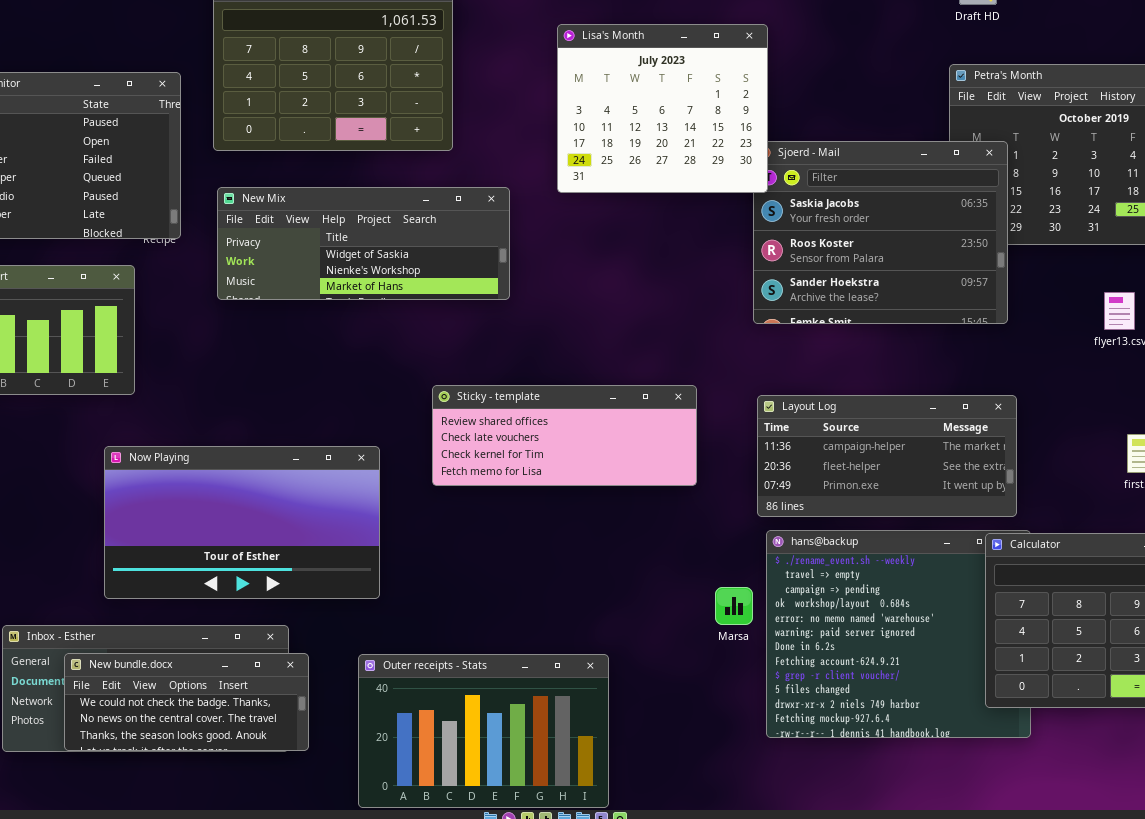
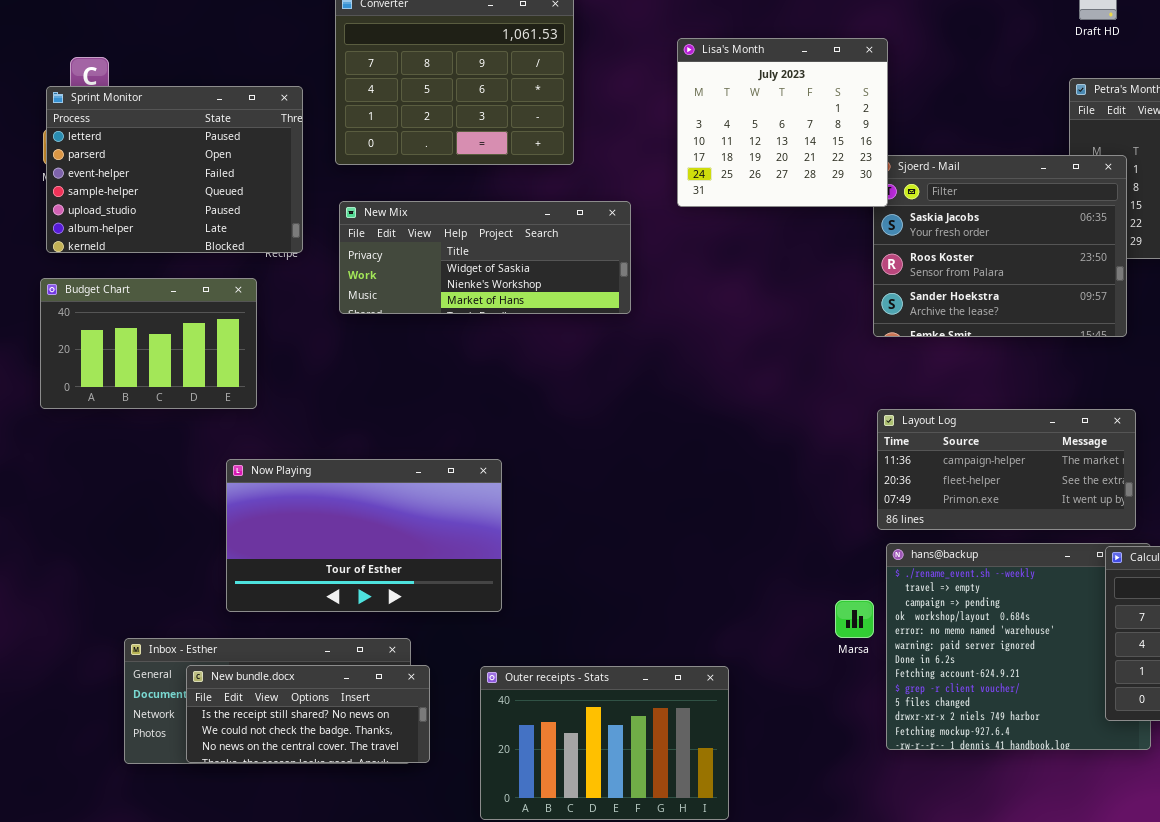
Sticky - template: [432,385,697,486] -> none, closed
New bundle.docx: [64,653,309,751] -> [186,665,430,763], scrolled up 1 row

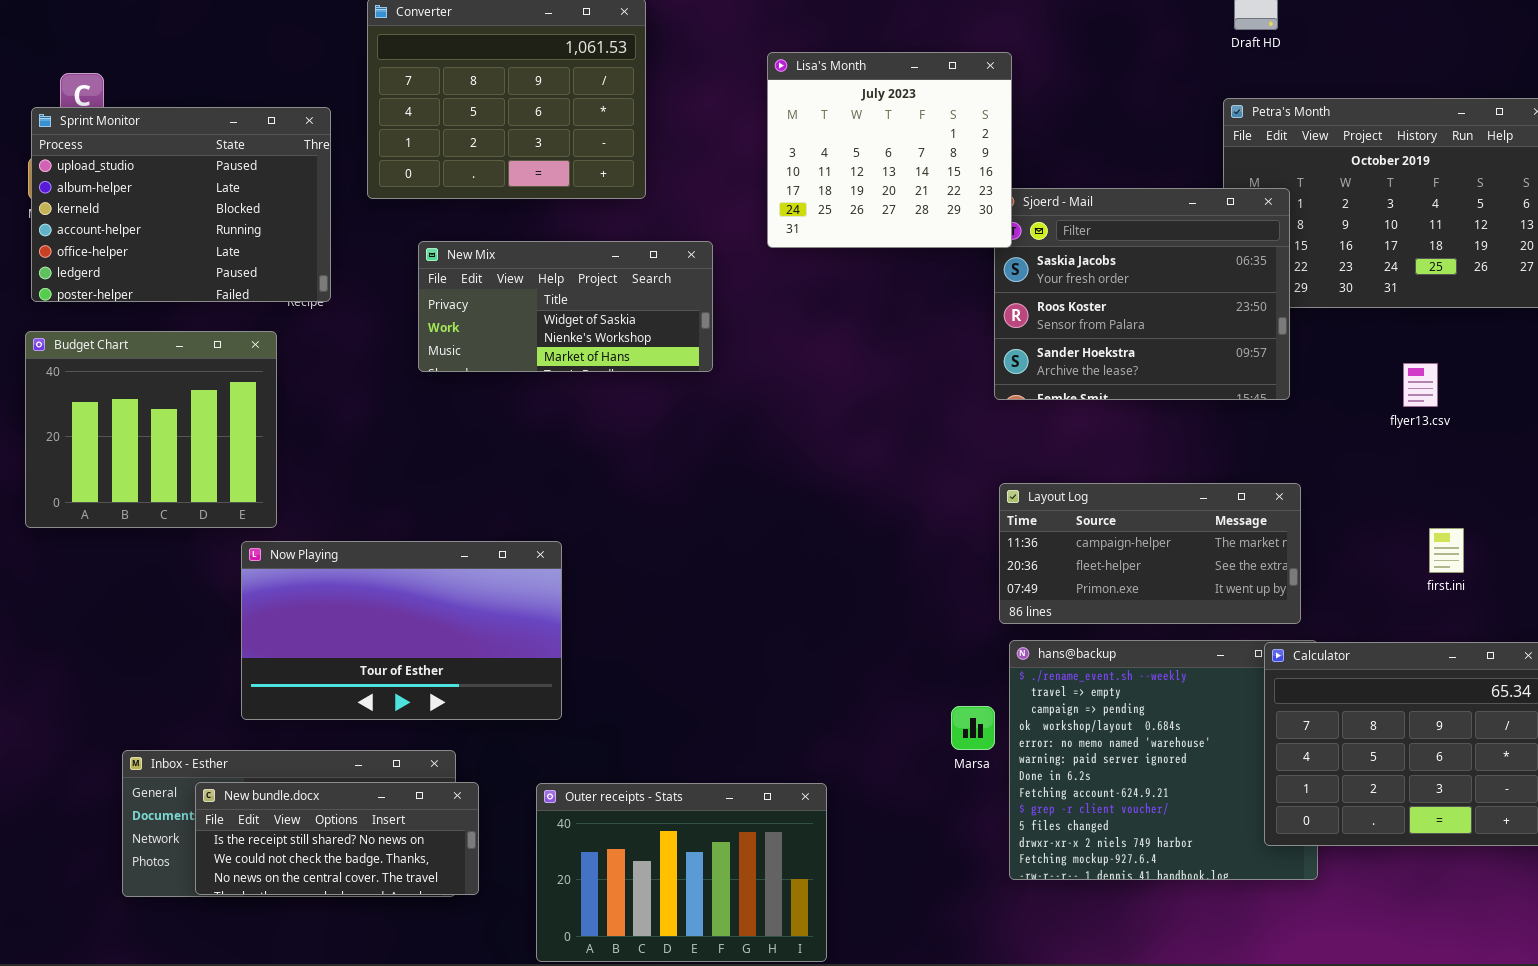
Sprint Monitor: [46,86,303,253] -> [31,107,331,302], scrolled down 4 rows
New Mix: [339,201,631,314] -> [418,241,713,372], resized
Budget Chart: [40,278,257,409] -> [25,331,277,528], resized

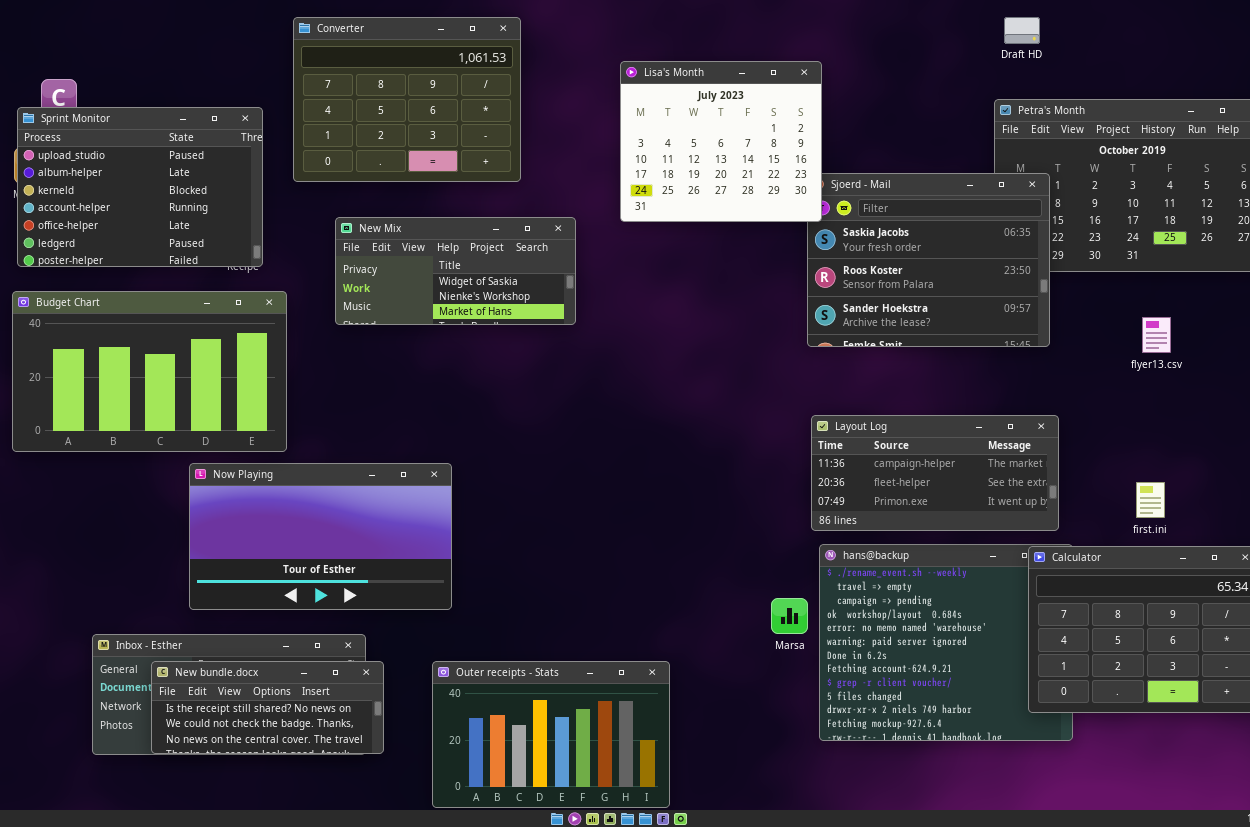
Budget Chart: [25,331,277,528] -> [12,291,287,452], resized
first.ini: [1429,528,1464,573] -> [1136,482,1165,518], moved

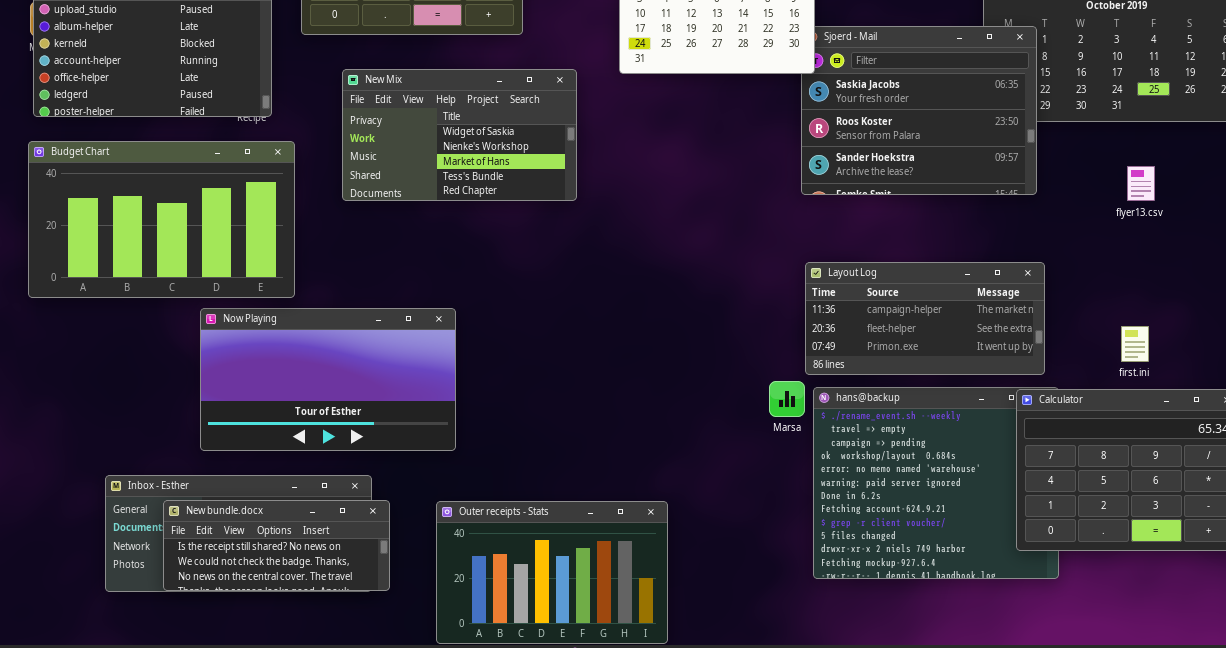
New Mix: [335,217,576,325] -> [342,69,577,201], resized
Marsa: [771,598,808,634] -> [769,381,805,417], moved

